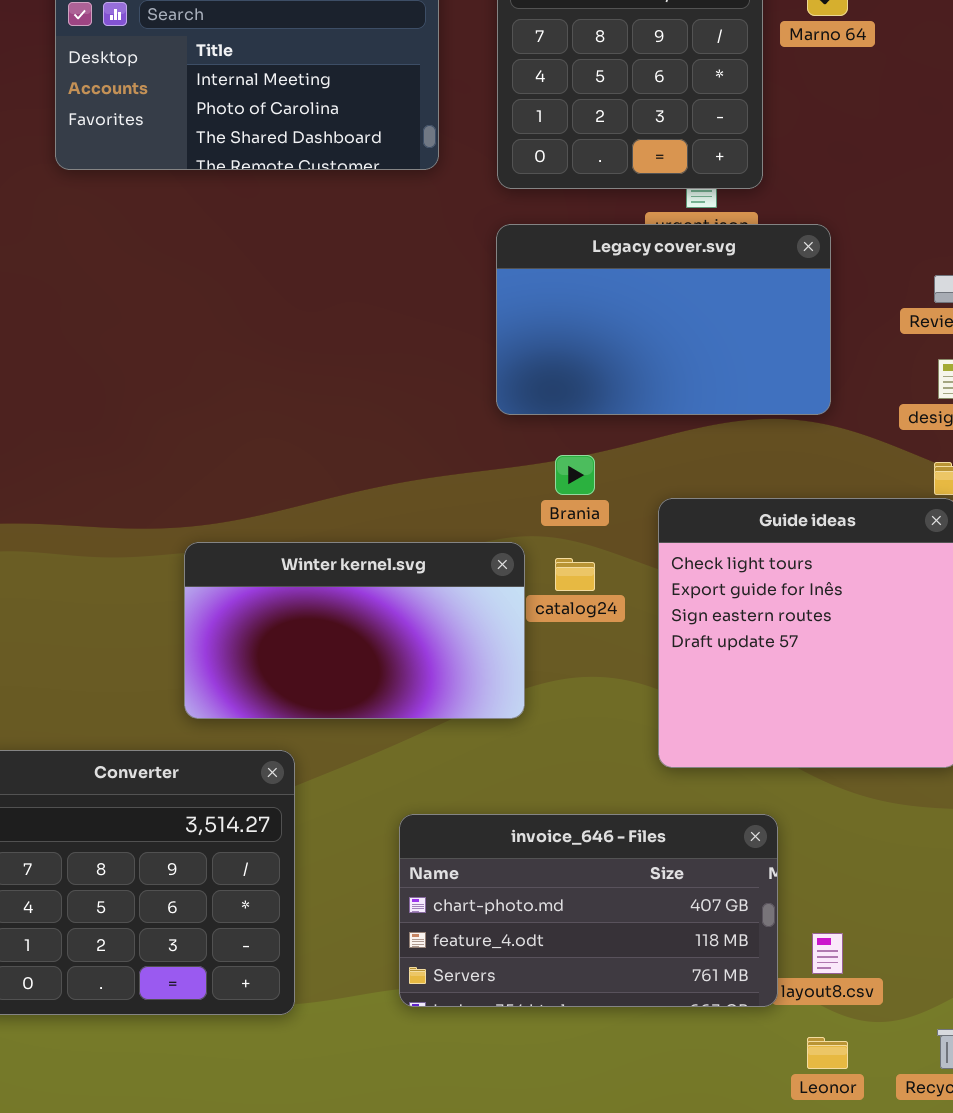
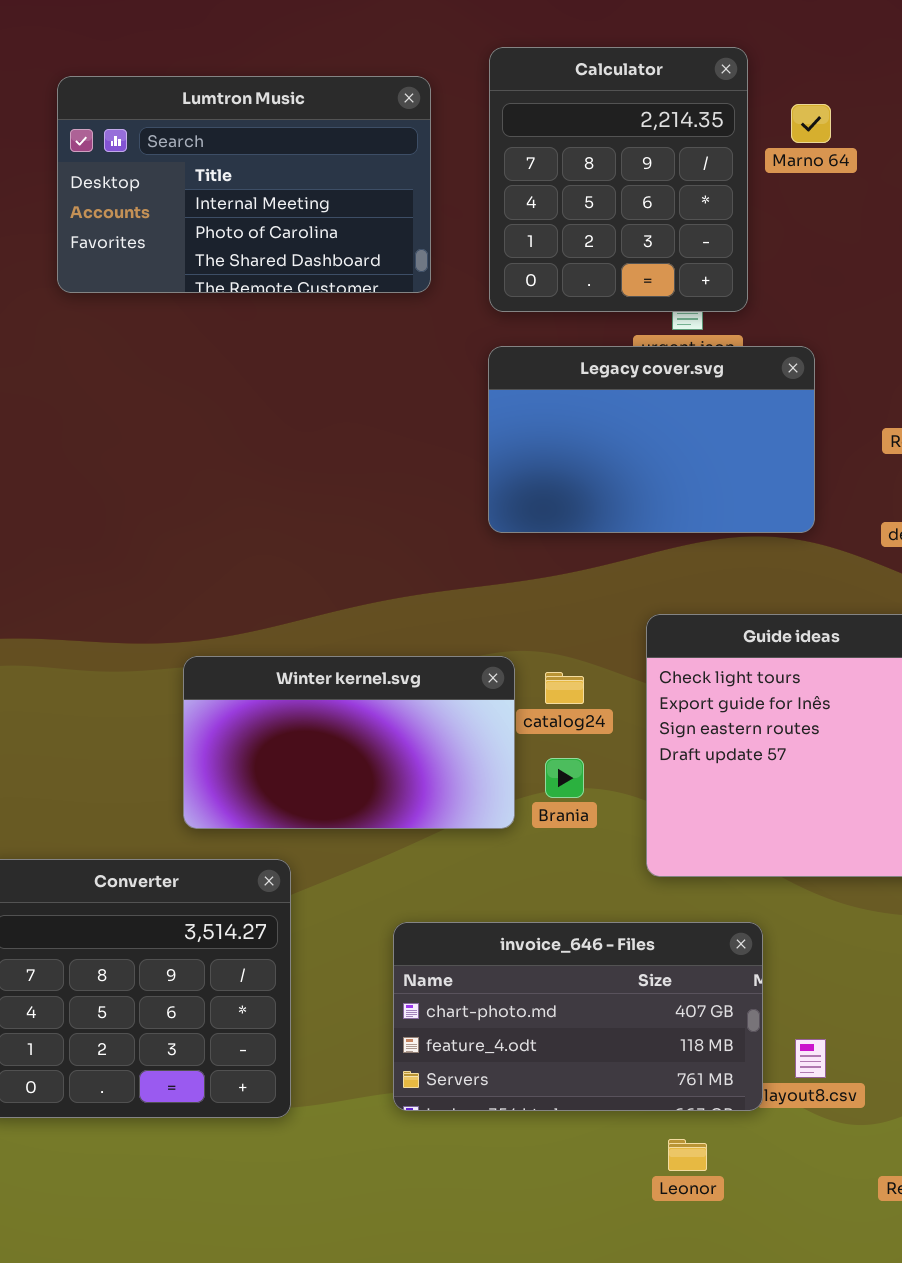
Brania: [555,455,595,495] -> [545,758,584,798], moved
Leonor: [807,1037,848,1069] -> [668,1139,707,1171], moved

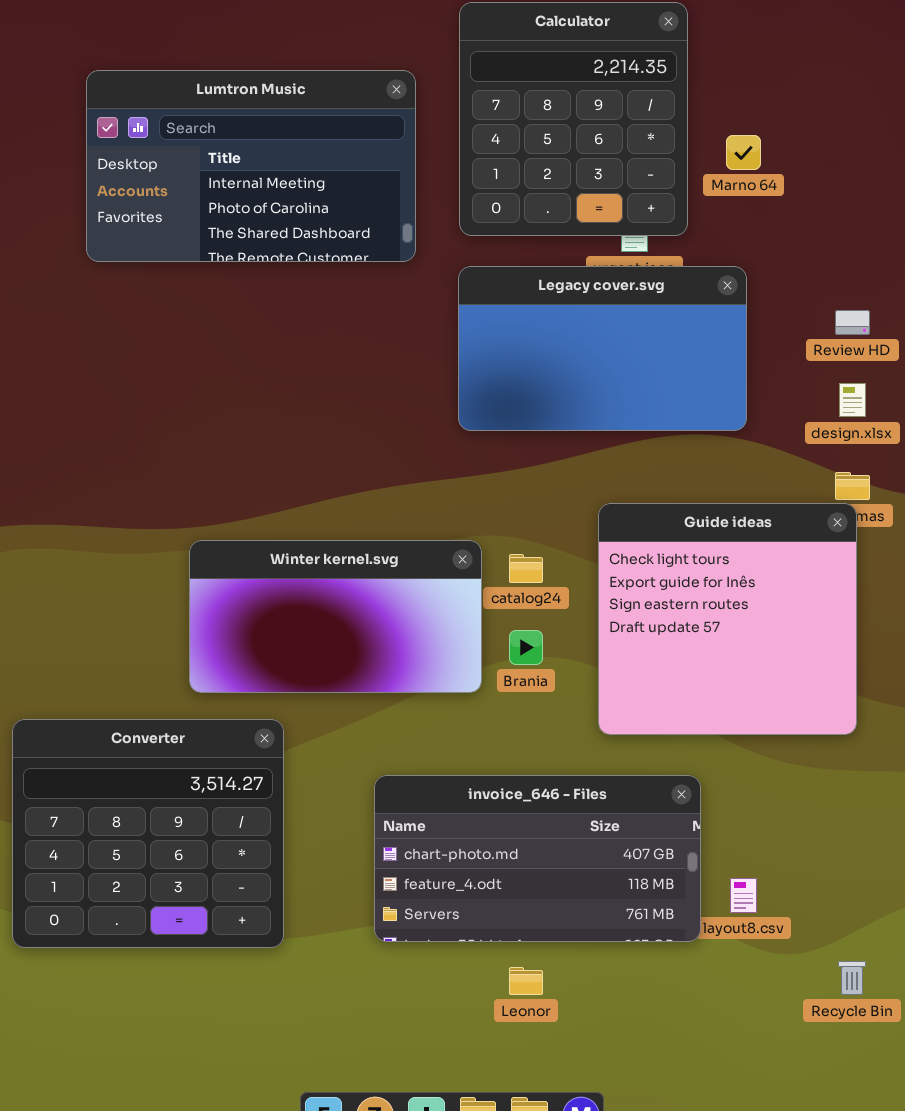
Lumtron Music: [57,76,431,293] -> [86,70,416,262], moved
Marno 64: [791,104,831,143] -> [726,135,761,170], moved
Leonor: [668,1139,707,1171] -> [509,967,543,995], moved

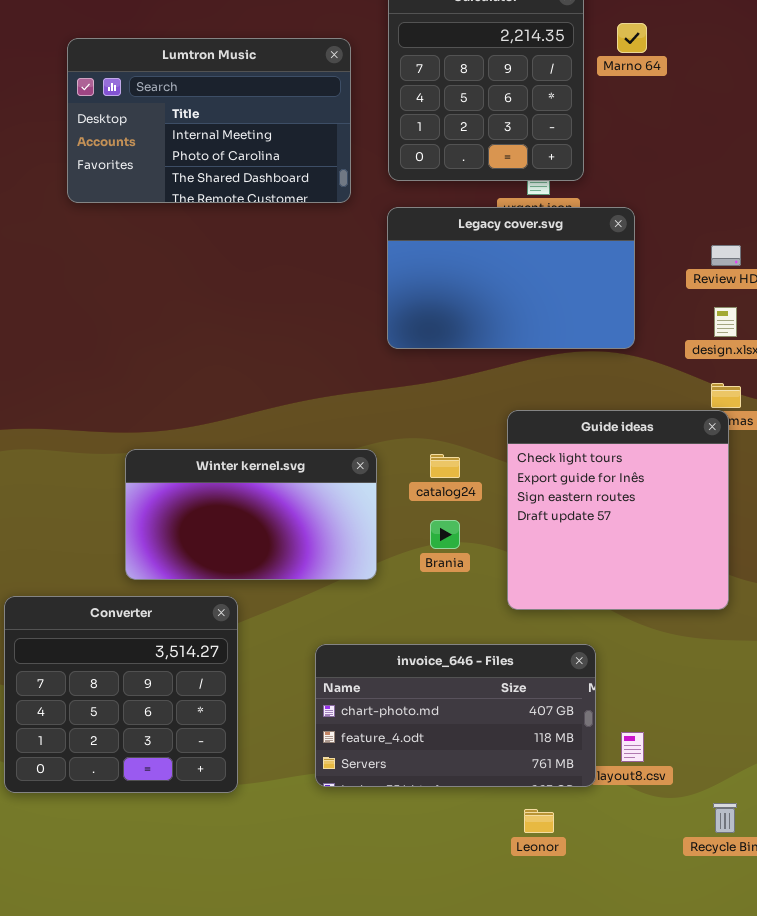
Marno 64: [726,135,761,170] -> [617,23,647,53], moved
Winter kernel.svg: [189,540,482,693] -> [125,449,377,580], moved
Leonor: [509,967,543,995] -> [524,809,554,833], moved

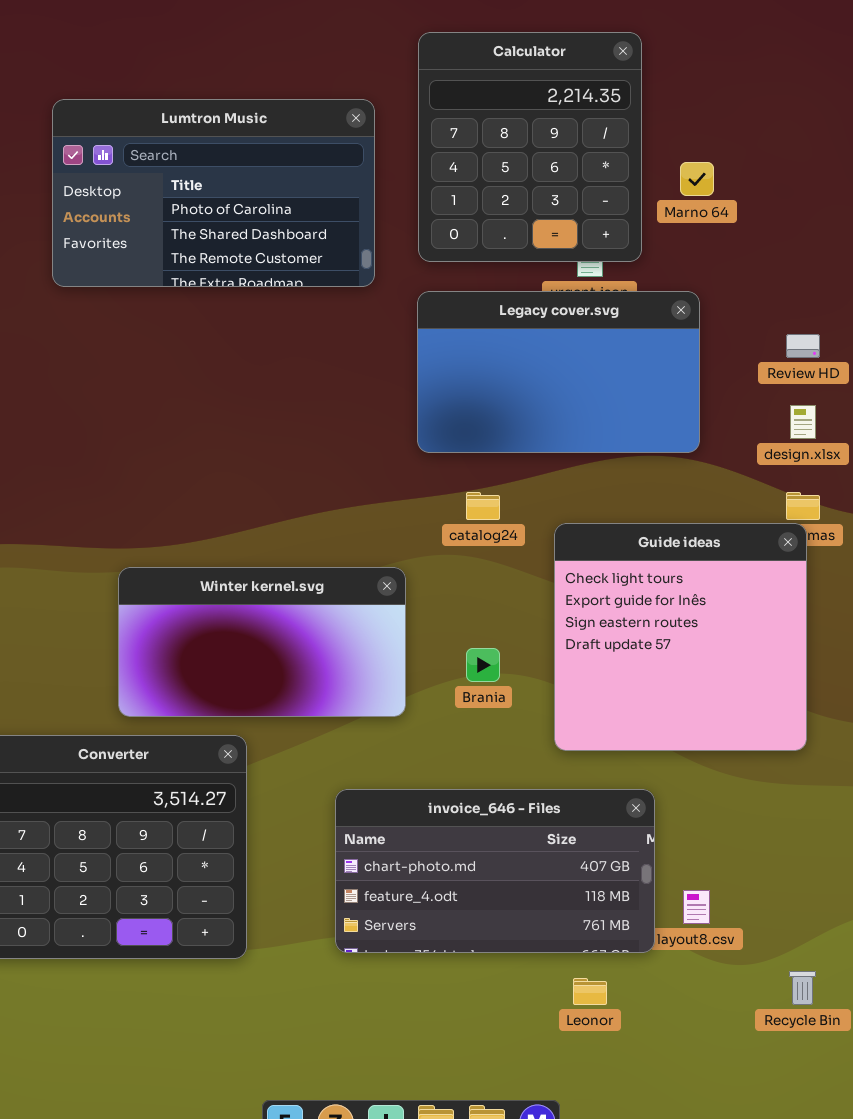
Marno 64: [617,23,647,53] -> [680,162,714,196], moved
Lumtron Music: [67,38,351,203] -> [52,99,375,287], scrolled down 1 row
catalog24: [430,454,460,478] -> [466,492,500,520], moved

